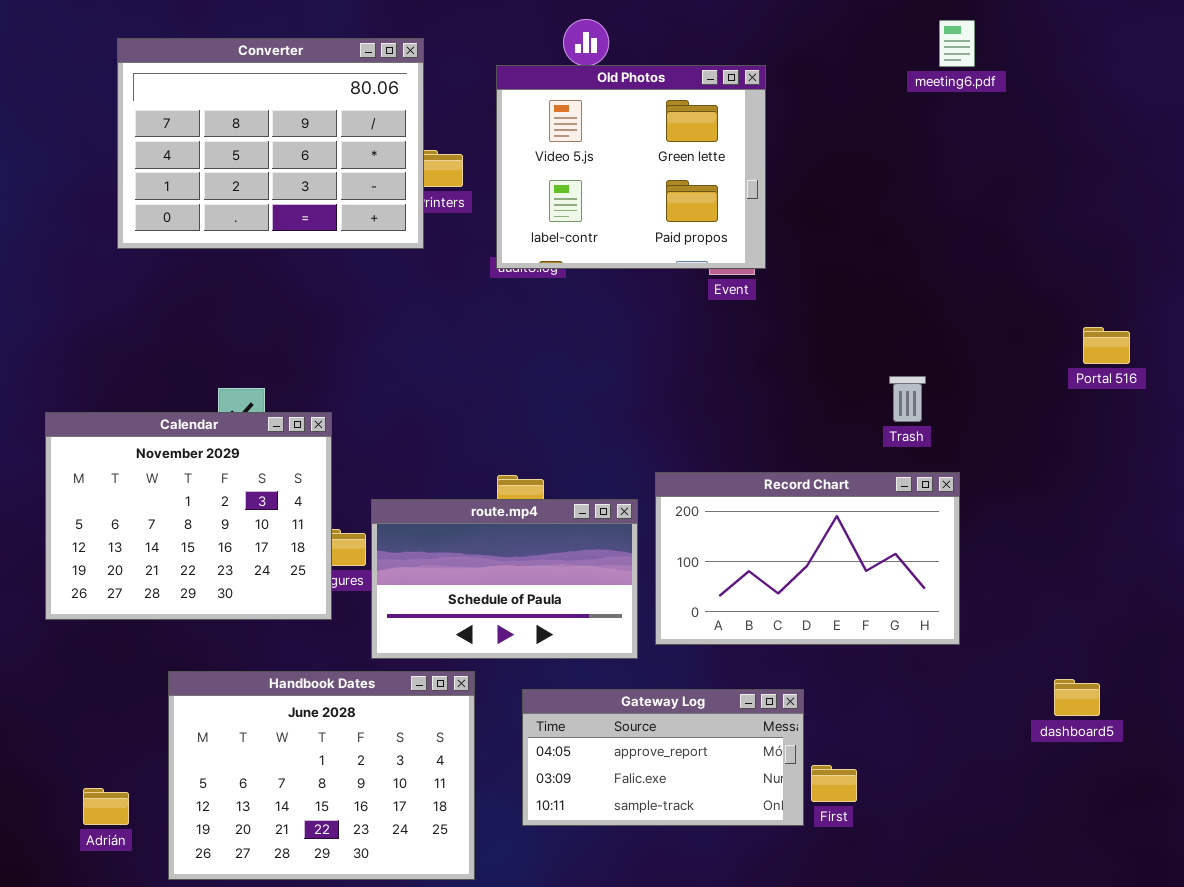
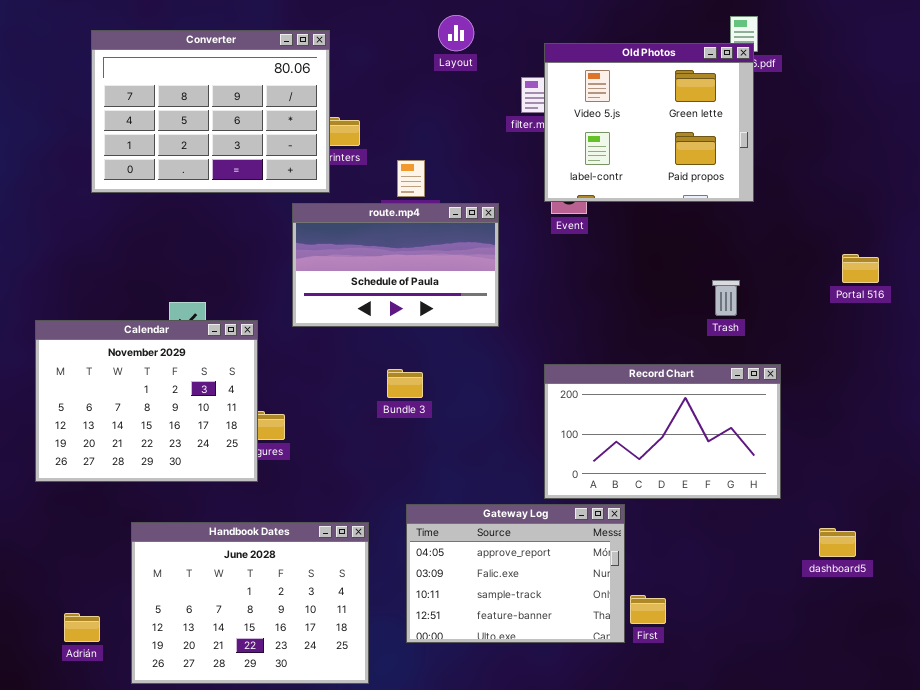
Old Photos: [496,65,766,269] -> [544,43,754,202], moved
Trash: [889,376,926,422] -> [712,280,740,316], moved
Record Chart: [655,472,960,645] -> [544,364,781,499], moved
route.mp4: [371,499,638,659] -> [292,203,499,327], moved
Gateway Log: [522,689,804,826] -> [406,504,625,643], resized

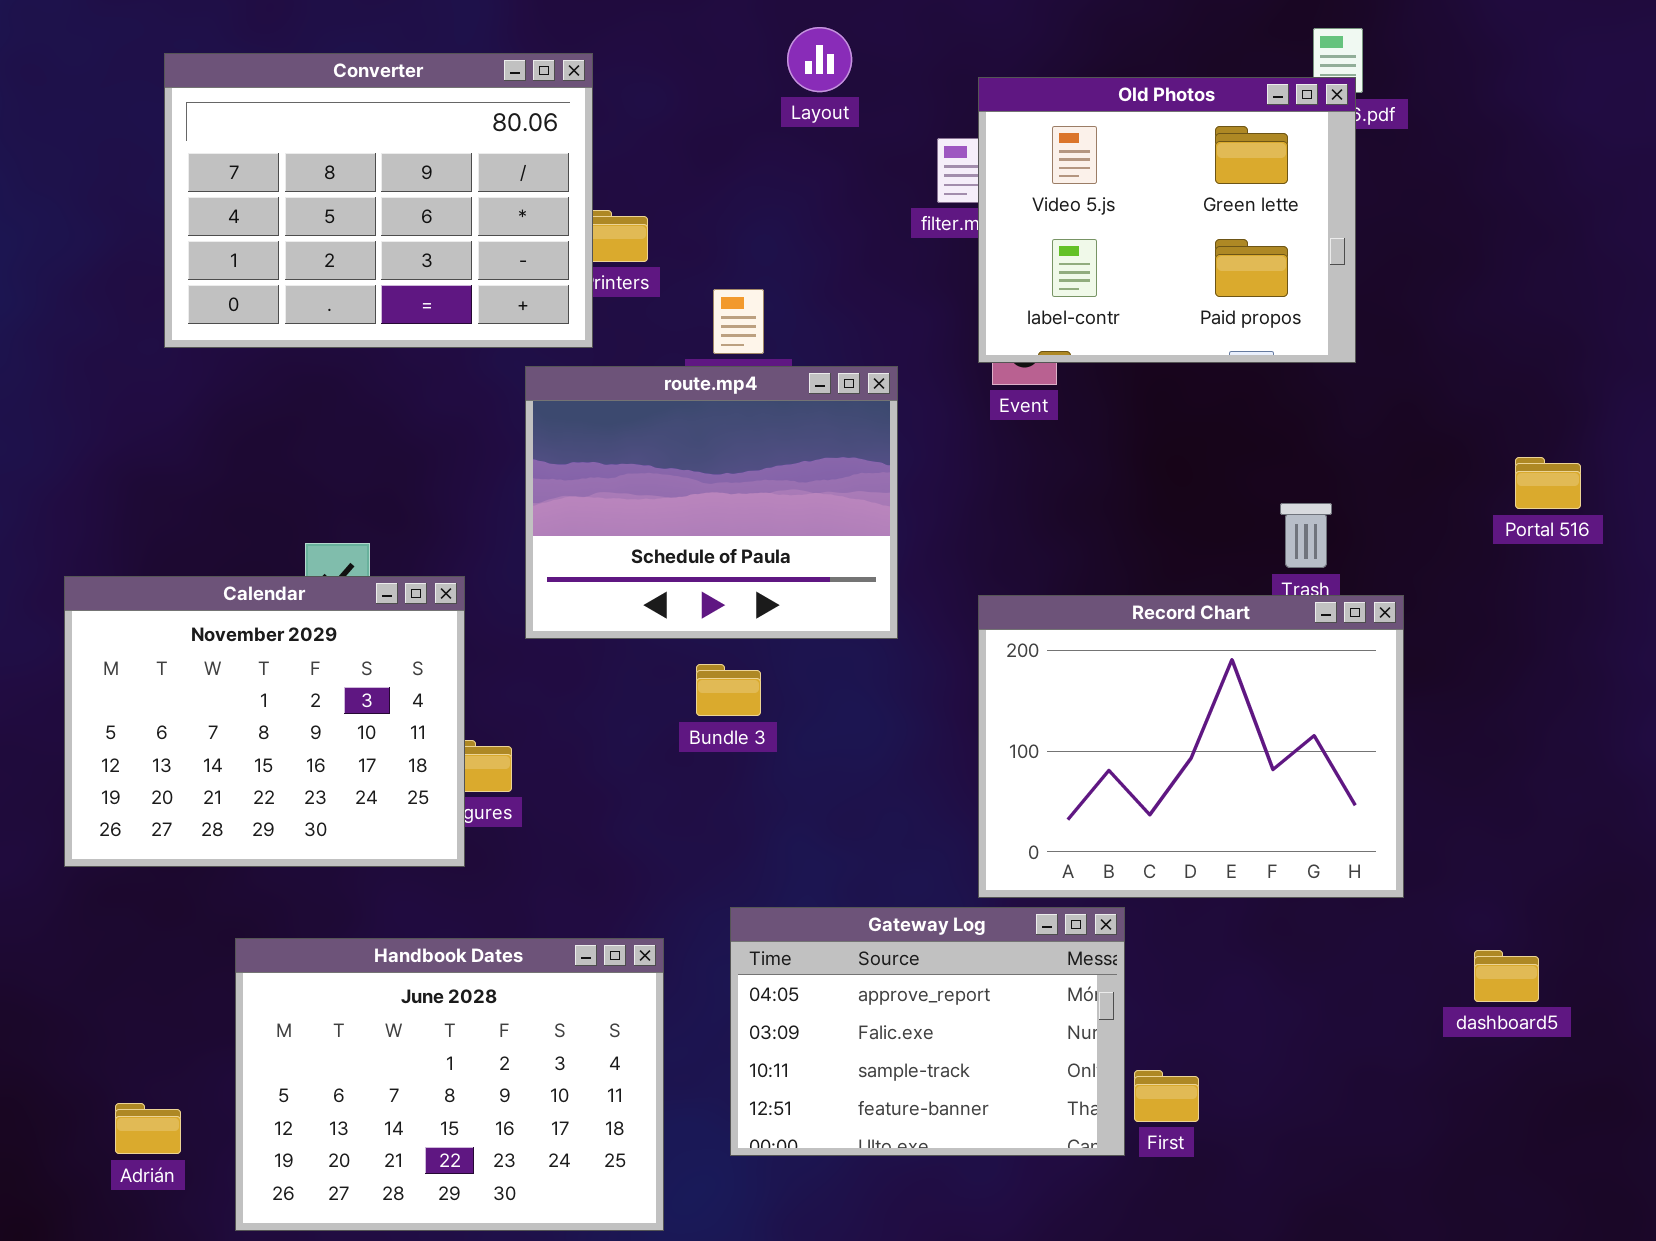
route.mp4: [292,203,499,327] -> [525,366,898,639], resized
Record Chart: [544,364,781,499] -> [978,595,1404,898], resized

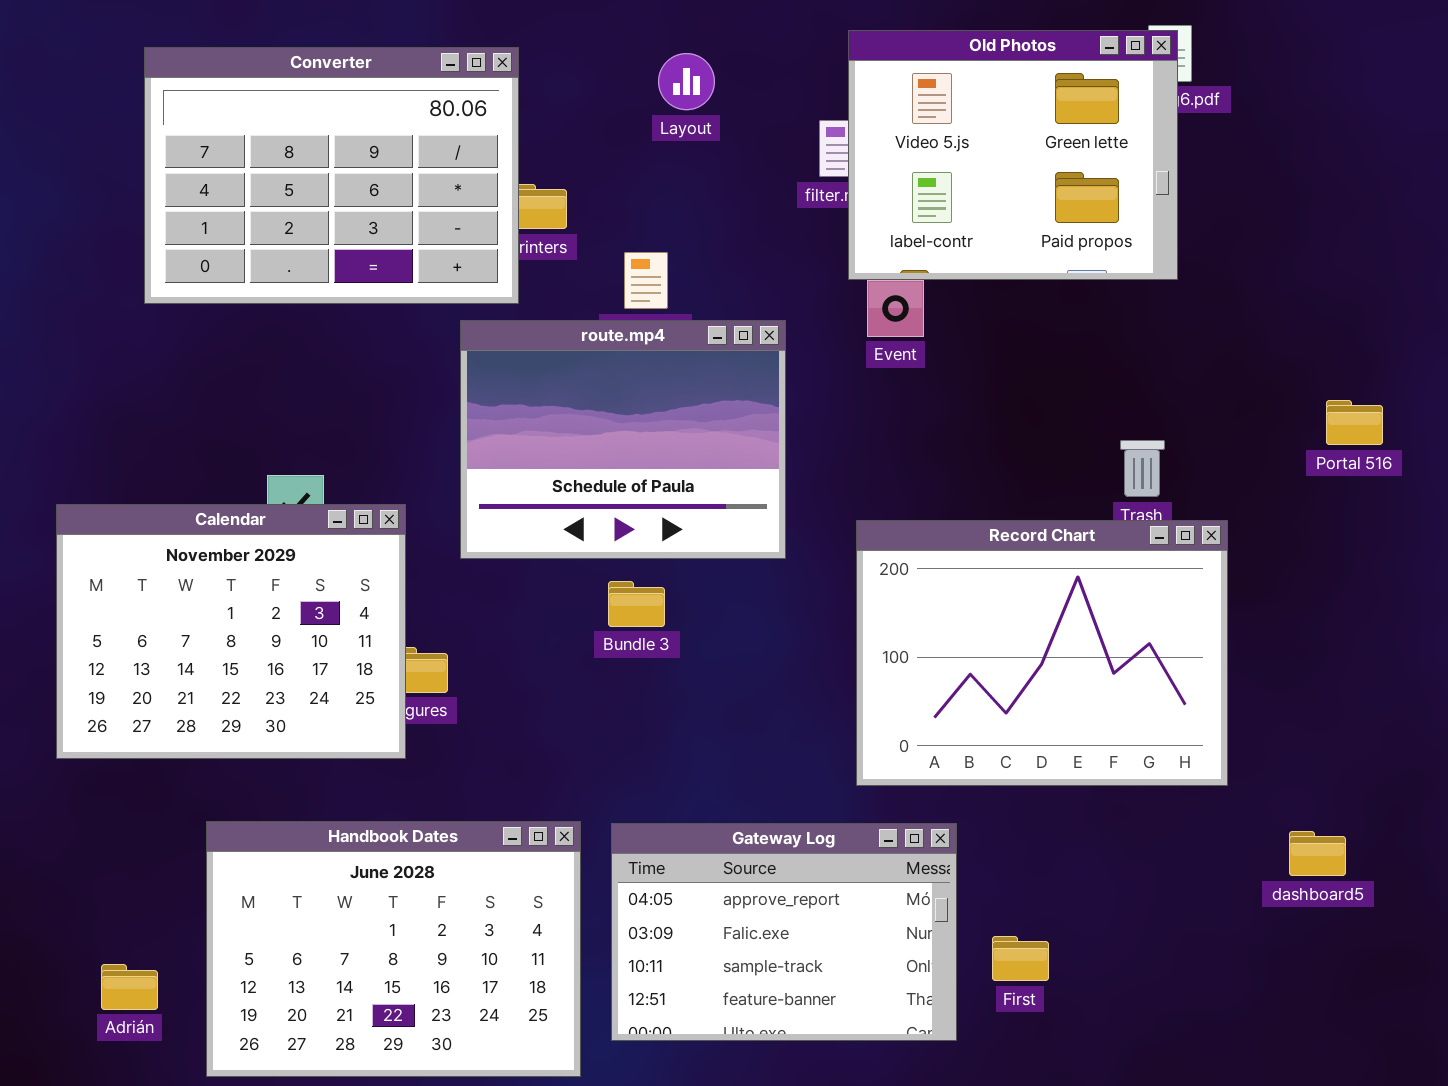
Layout: [787,27,852,92] -> [658,53,715,110], moved
Old Photos: [978,77,1356,363] -> [848,30,1178,280], moved
Gateway Log: [730,907,1125,1156] -> [611,823,957,1041], moved

